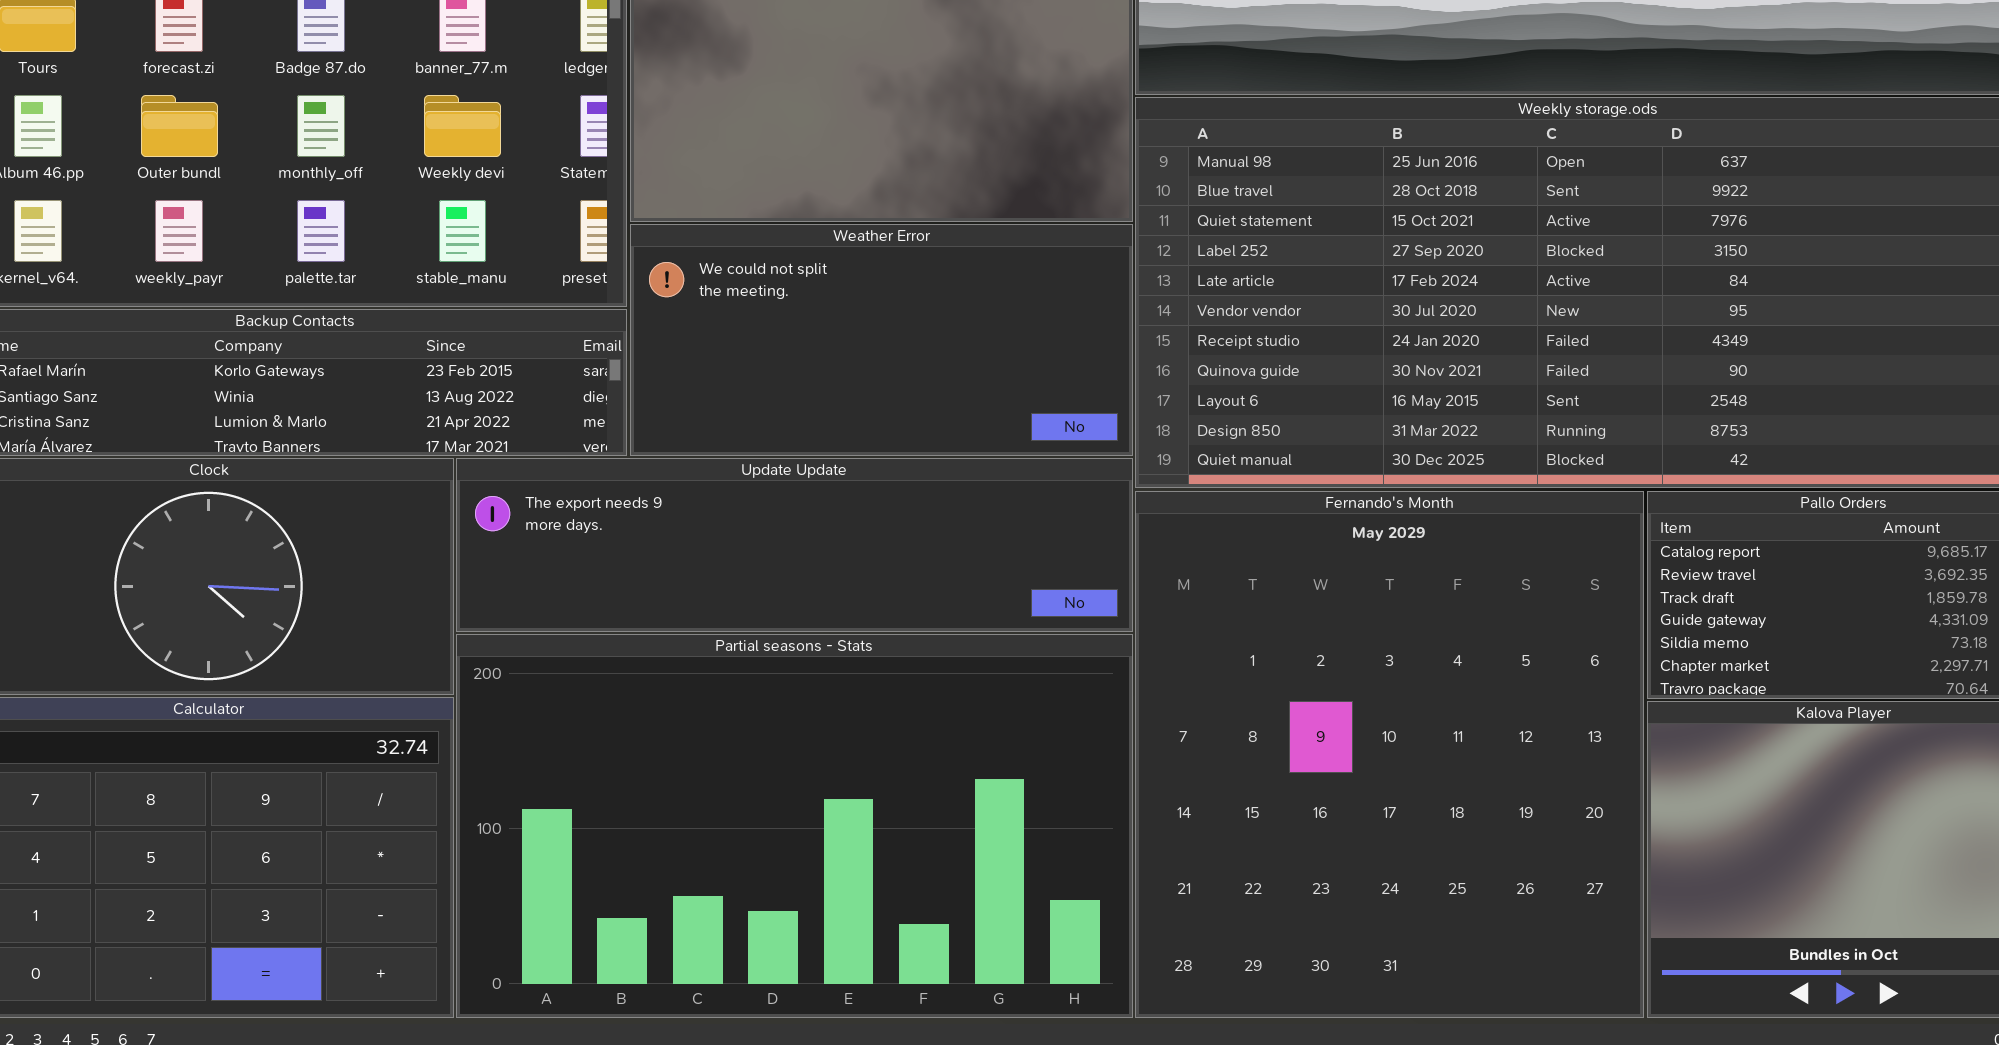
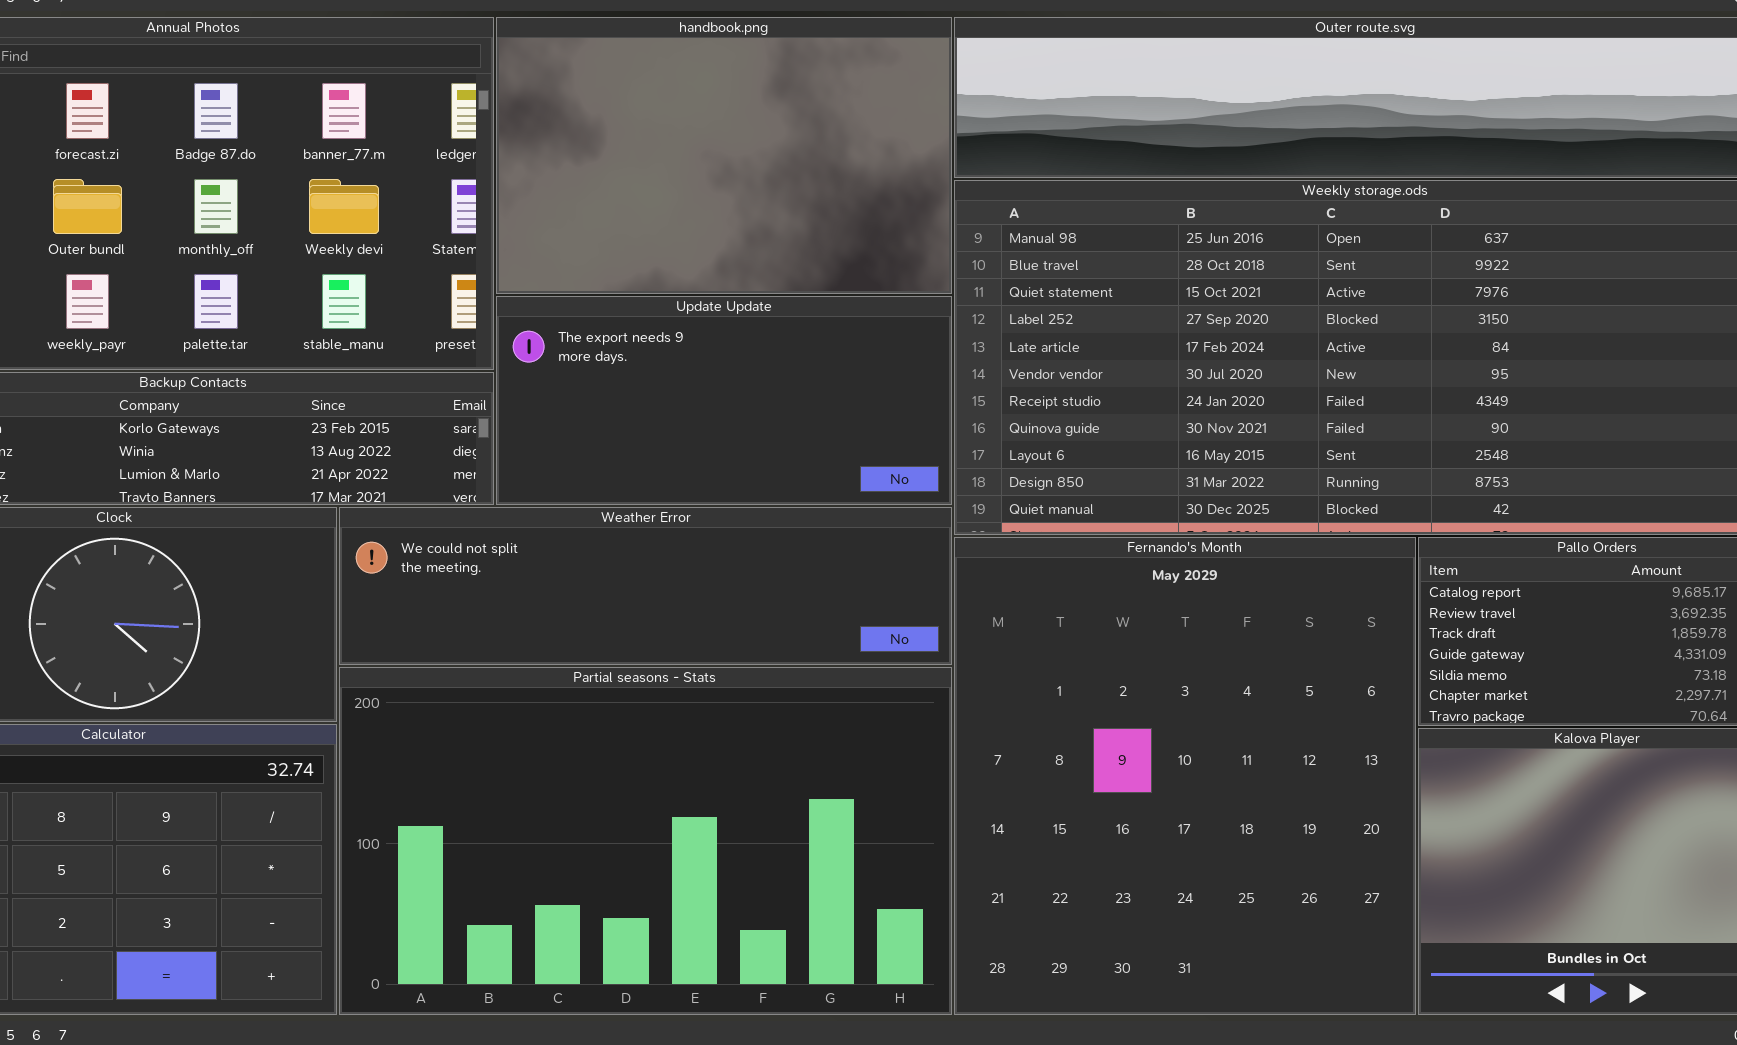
Weather Error: [630,224,1133,456] -> [339,507,952,665], moved, resized
Update Update: [456,458,1133,632] -> [496,296,952,505], moved, resized

